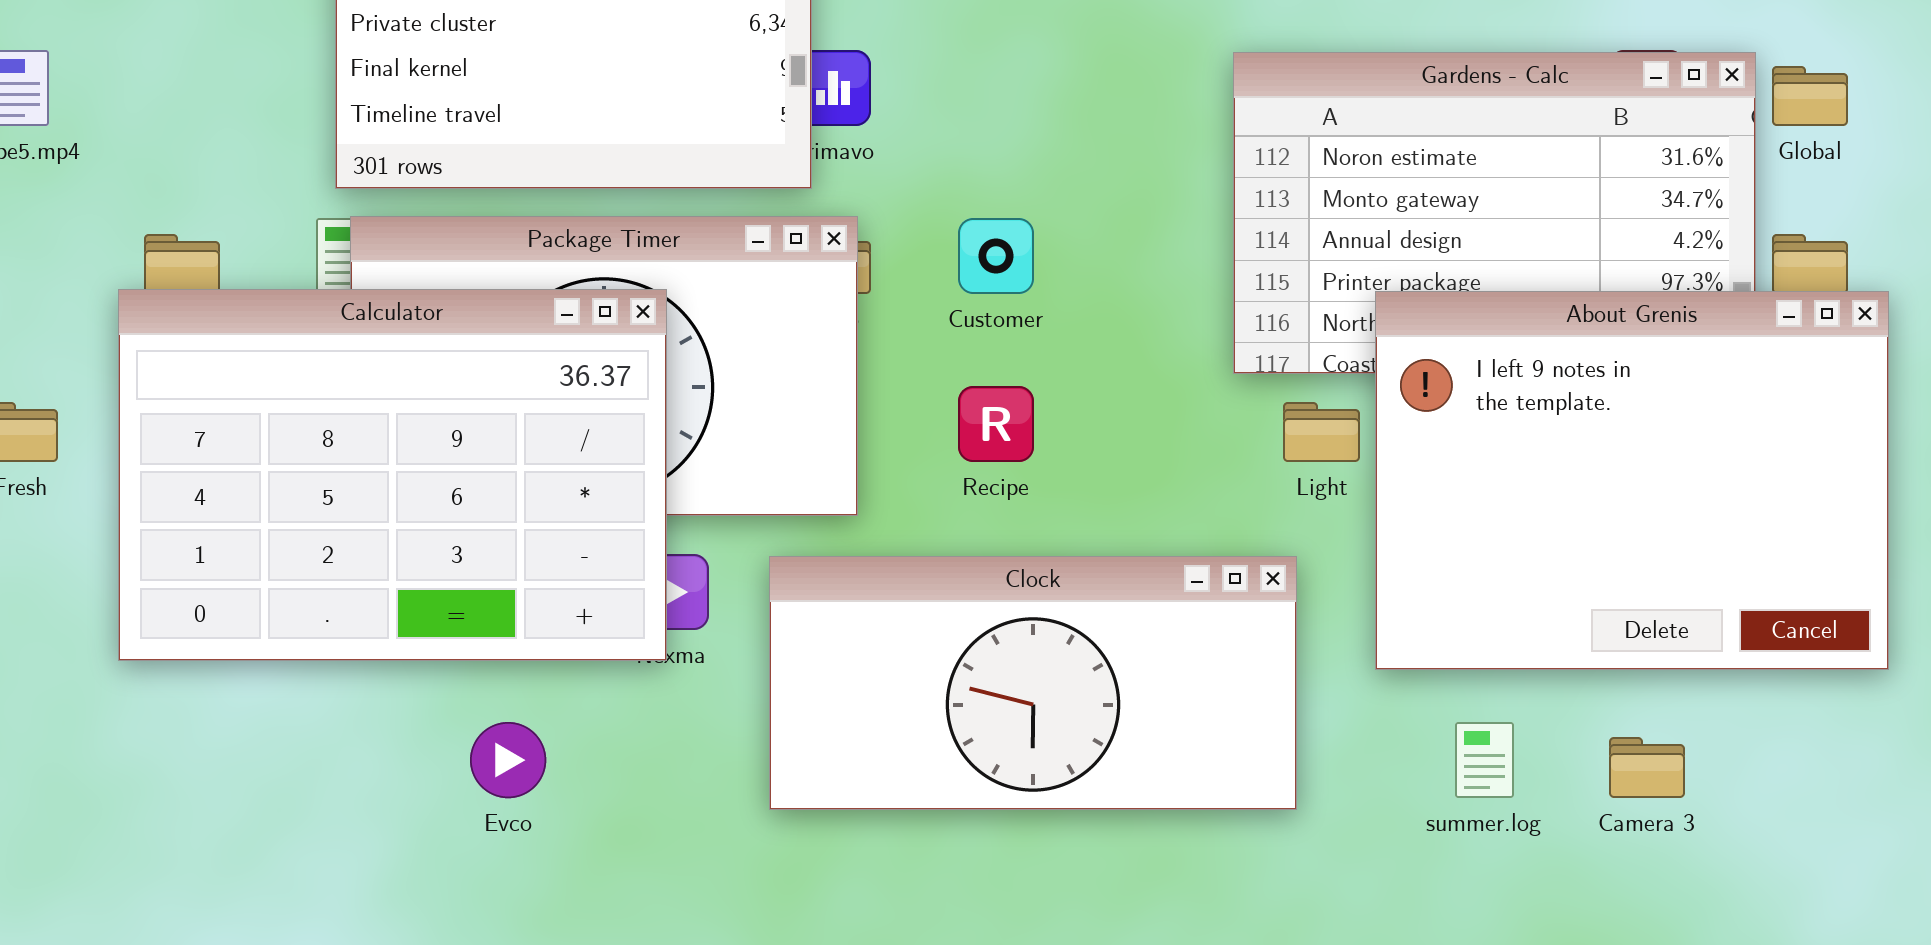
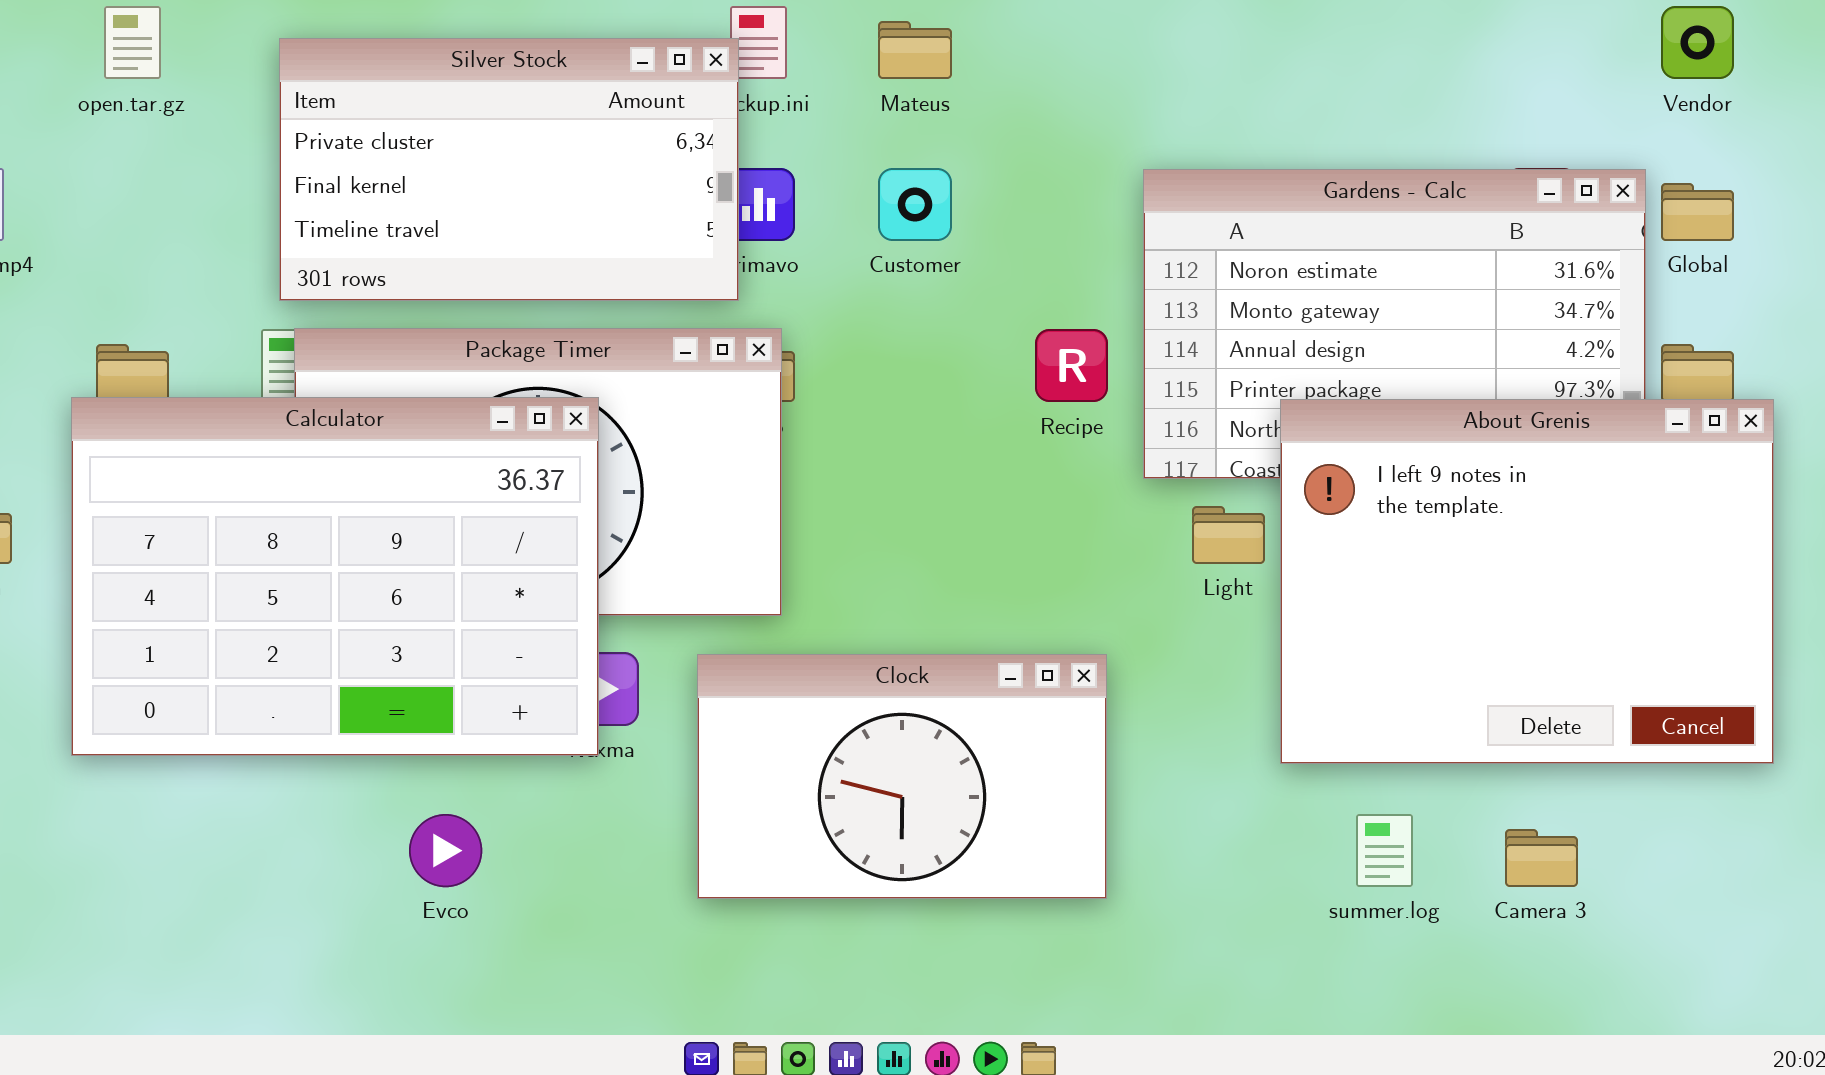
Customer: [958,218,1034,294] -> [878,168,952,241], moved
Recipe: [958,386,1034,462] -> [1035,329,1108,402], moved
Clock: [769,556,1297,810] -> [697,654,1107,899], resized

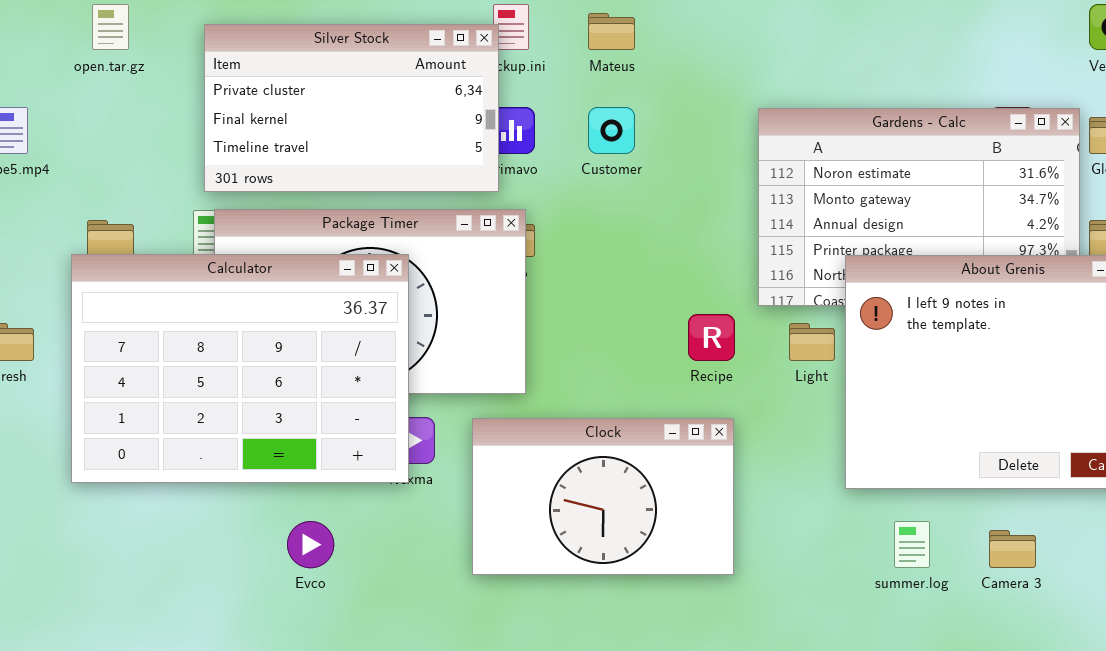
Recipe: [1035,329,1108,402] -> [688,314,735,361], moved

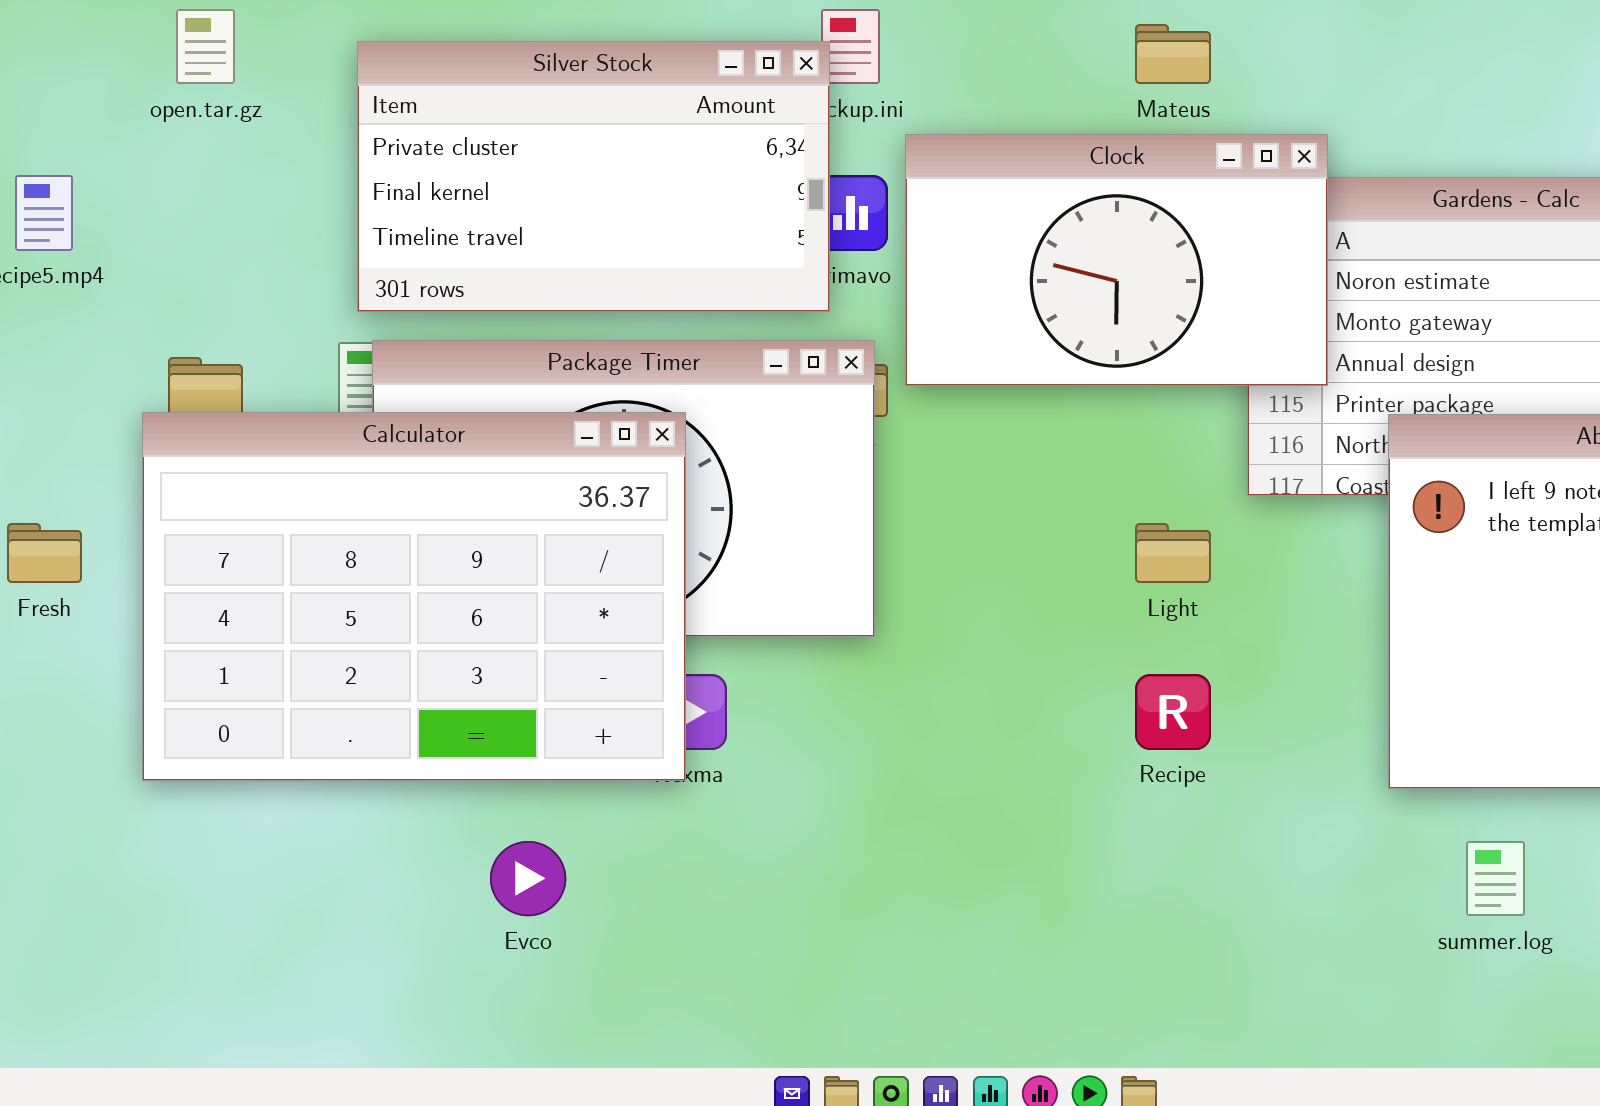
Mateus: [588,13,635,50] -> [1135,24,1211,84], moved
Recipe: [688,314,735,361] -> [1135,674,1211,750], moved
Light: [789,323,835,361] -> [1135,523,1211,583], moved
Clock: [472,418,734,575] -> [905,134,1328,386], moved

